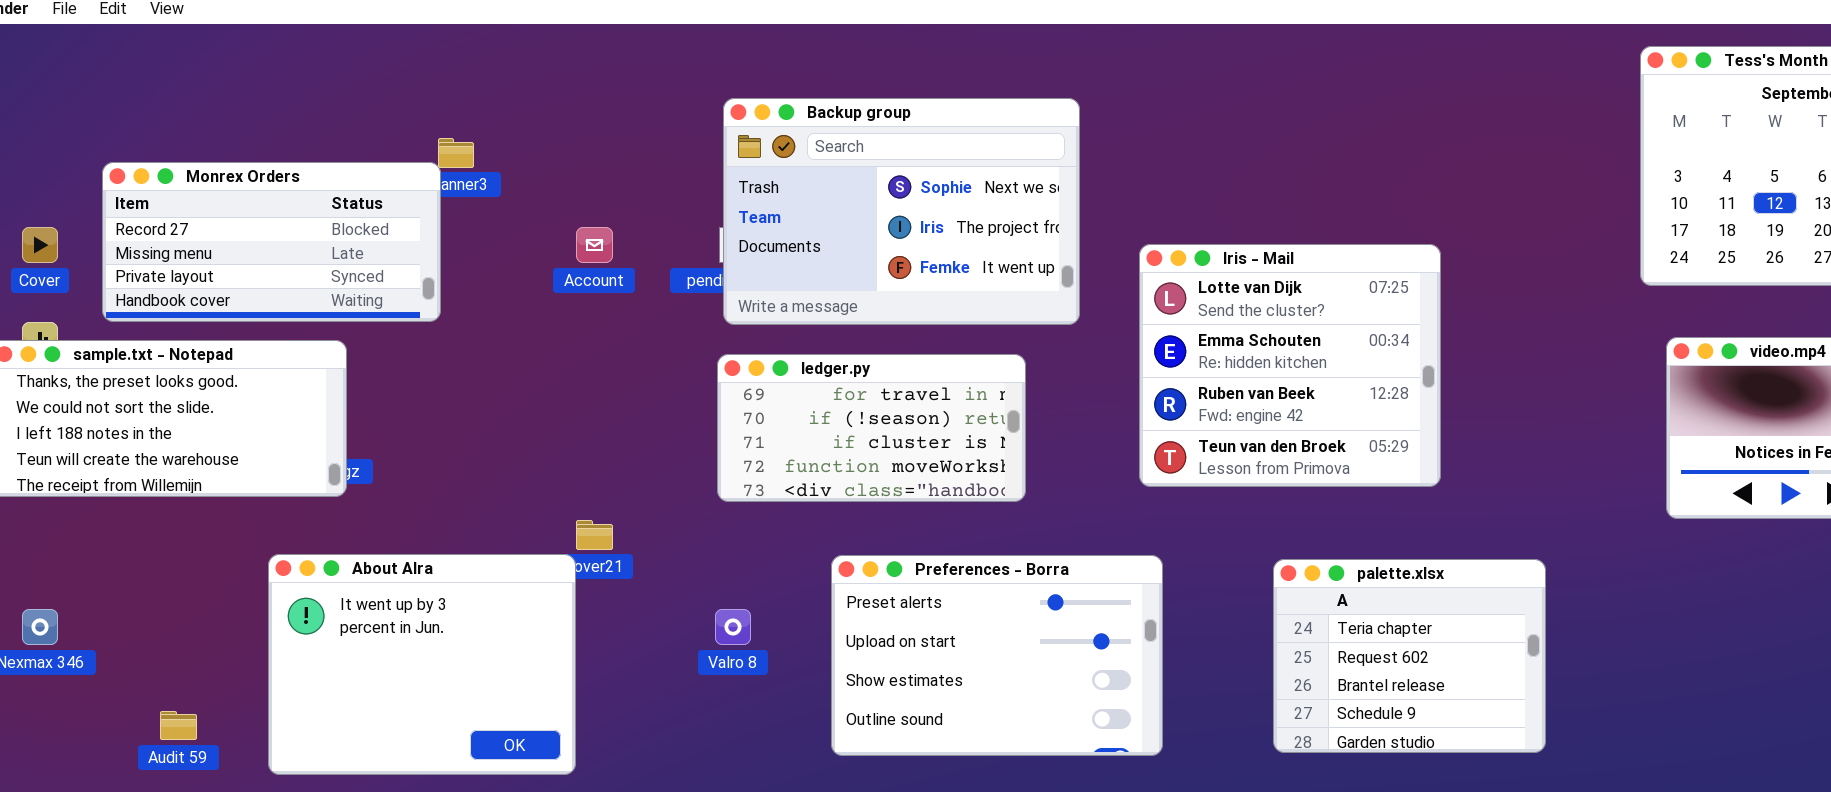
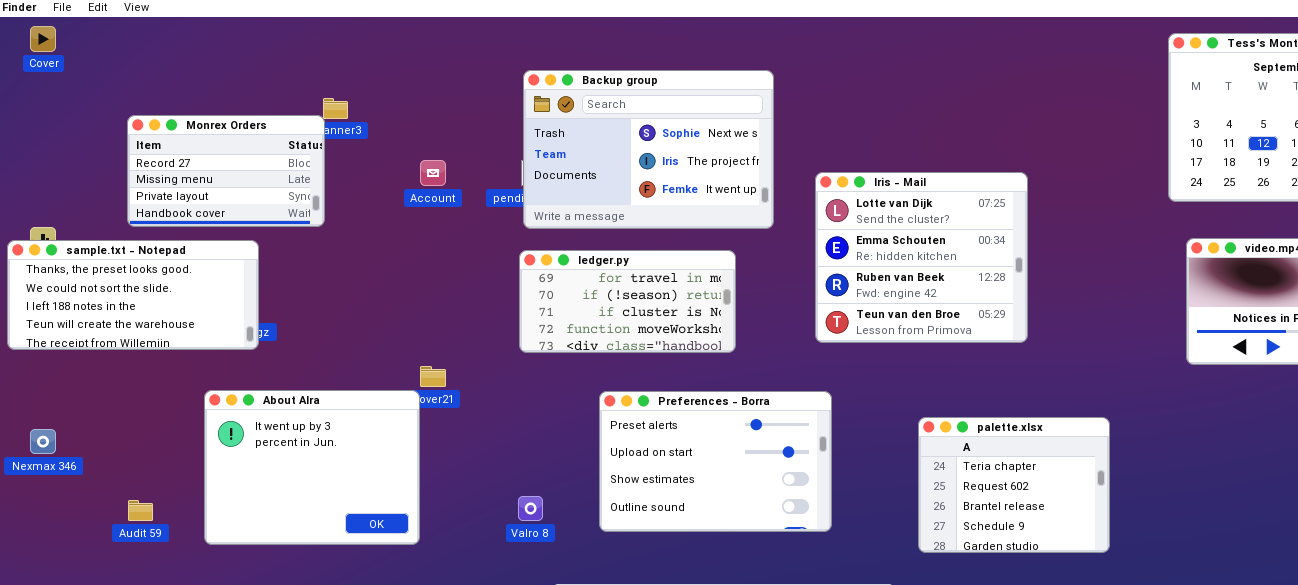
Monrex Orders: [102,162,441,322] -> [127,115,325,227], resized
Cover: [22,227,58,263] -> [30,26,56,52], moved
palette.xlsx: [1273,559,1546,753] -> [918,417,1110,553], moved
Valro 8: [715,609,751,645] -> [518,496,543,521], moved

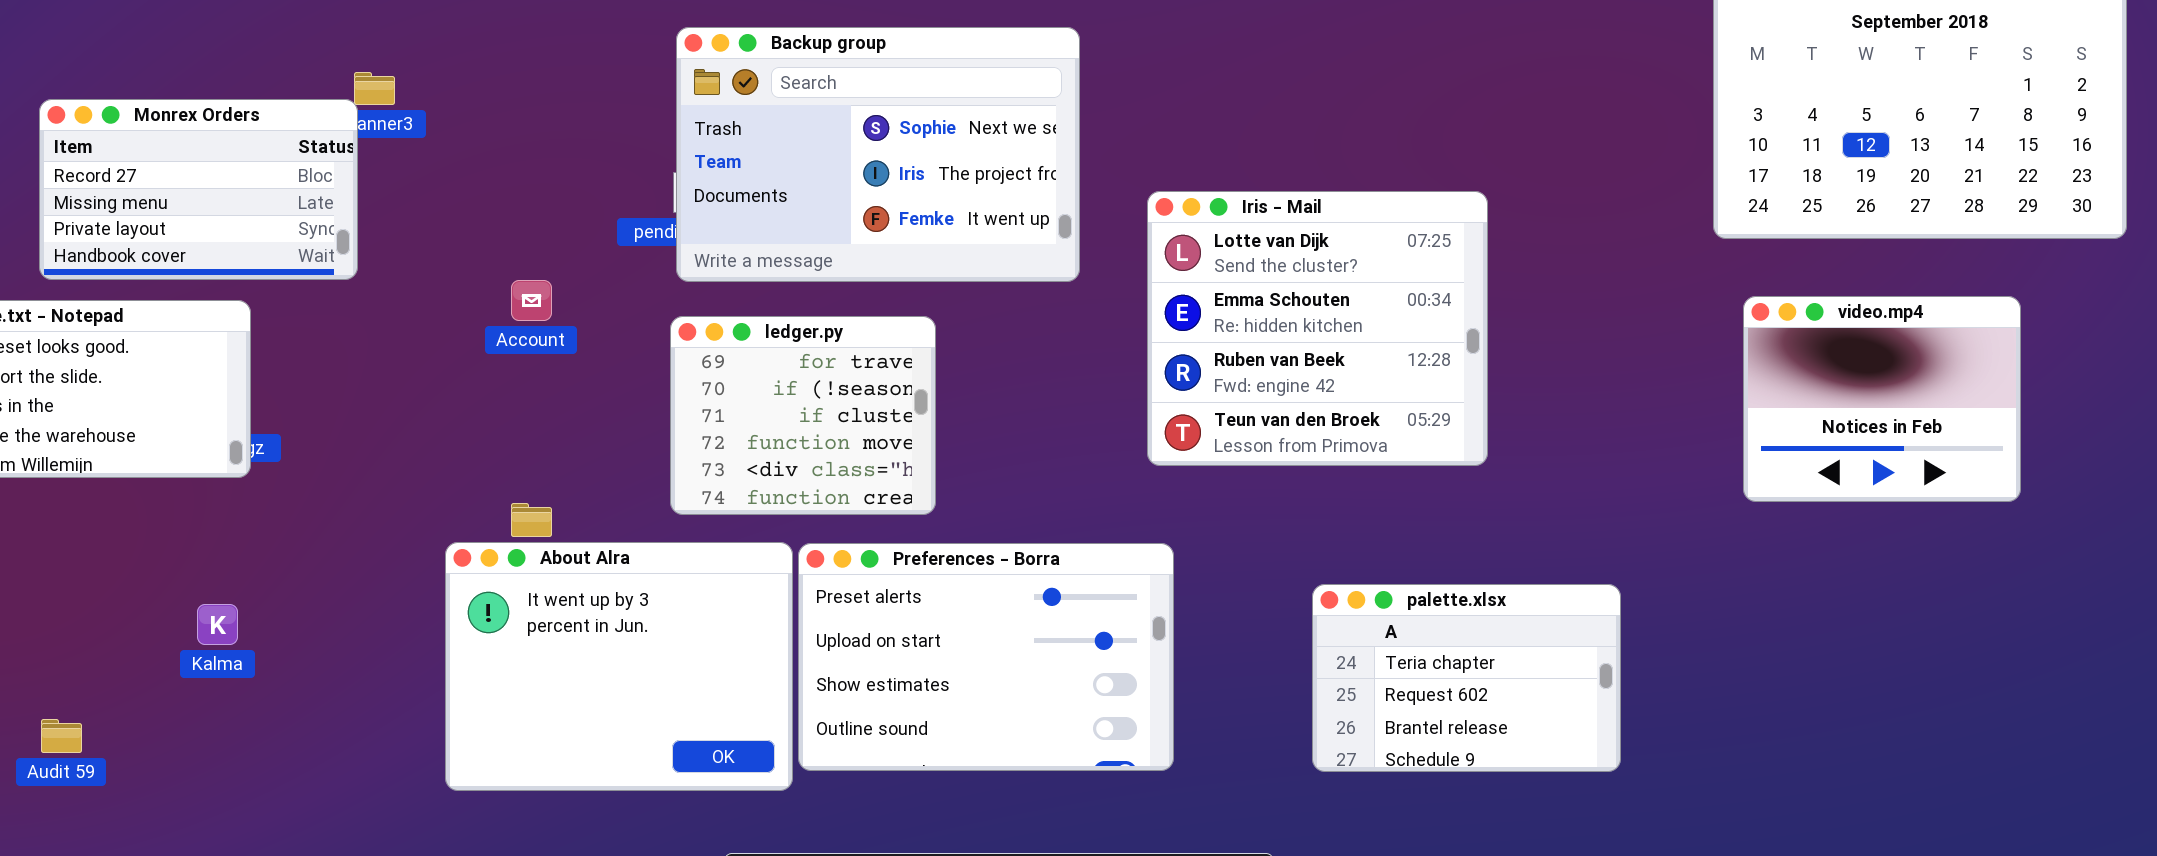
Account: [420,160,446,186] -> [511,280,552,321], moved
ledger.py: [519,250,736,353] -> [670,316,936,515], resized
About Alra: [204,390,420,545] -> [445,542,793,791], moved
palette.xlsx: [918,417,1110,553] -> [1312,584,1621,772], resized

